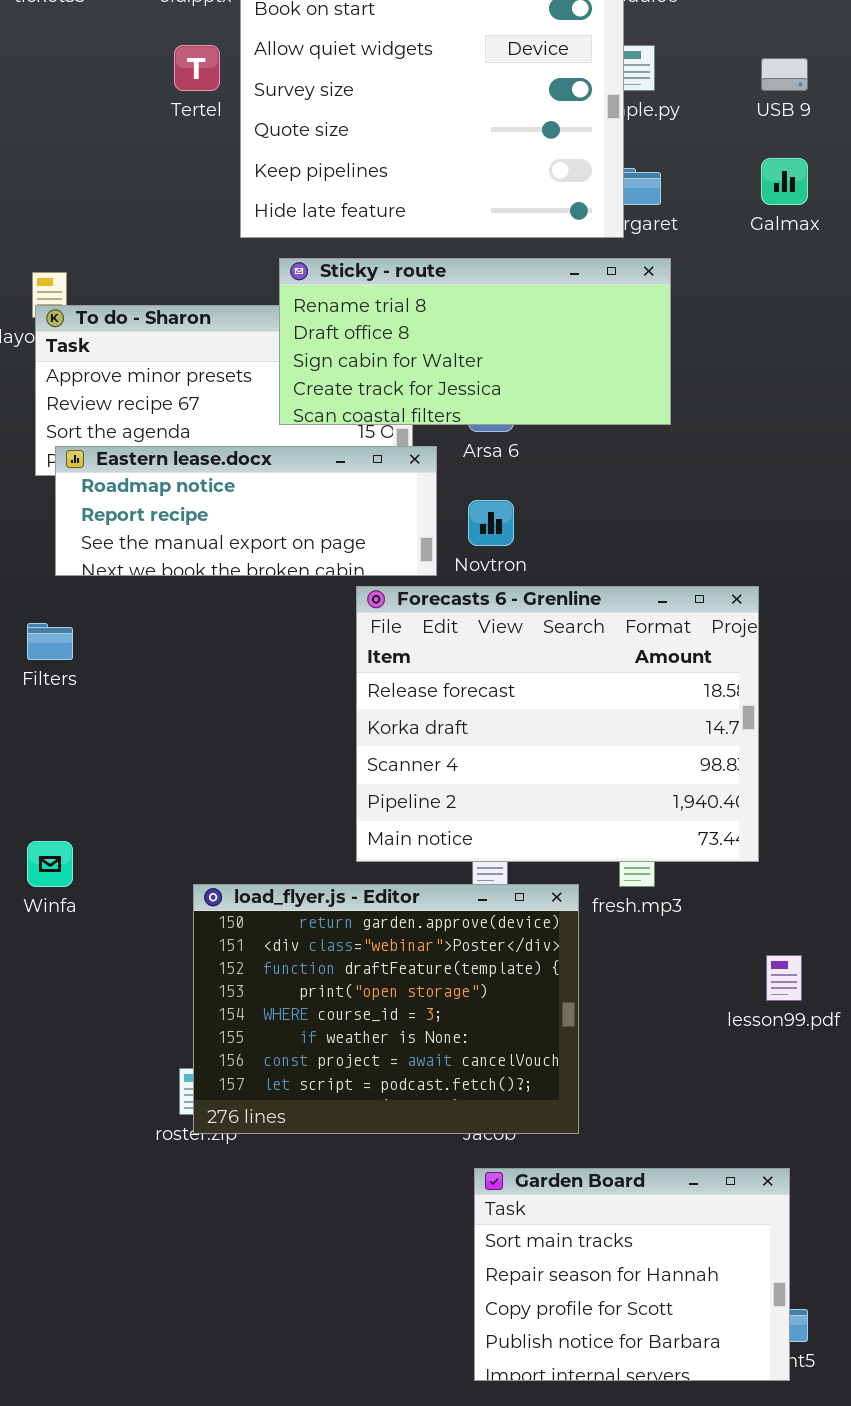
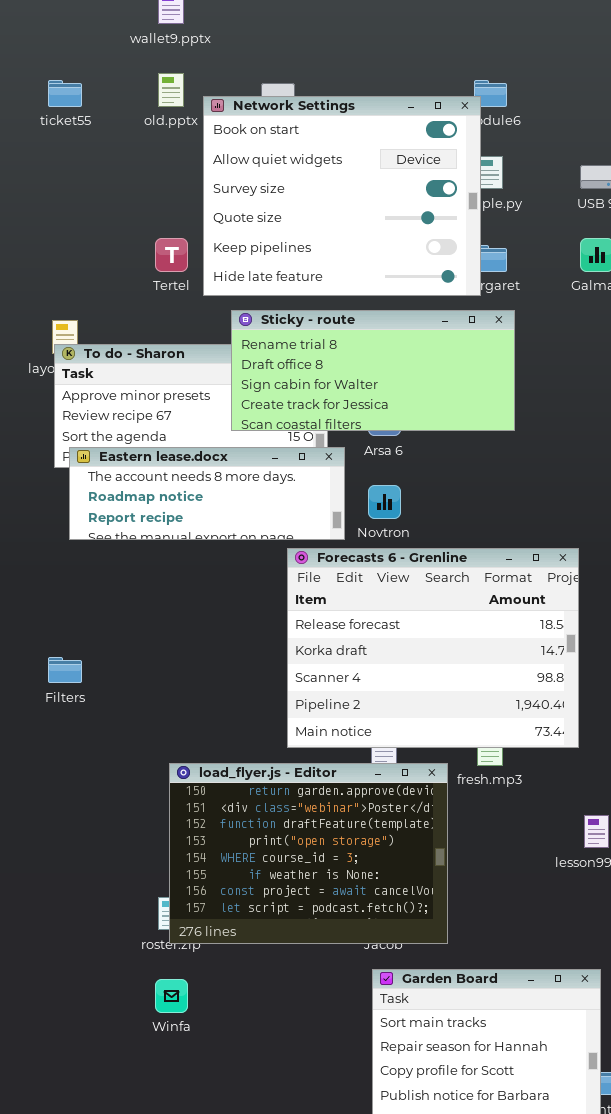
Tertel: [174,45,220,91] -> [155,238,188,272], moved
Eastern lease.docx: [55,446,437,576] -> [69,447,345,540], scrolled up 1 row
Filters: [27,623,73,660] -> [48,657,82,683], moved
Winfa: [27,841,73,887] -> [155,979,188,1013], moved

